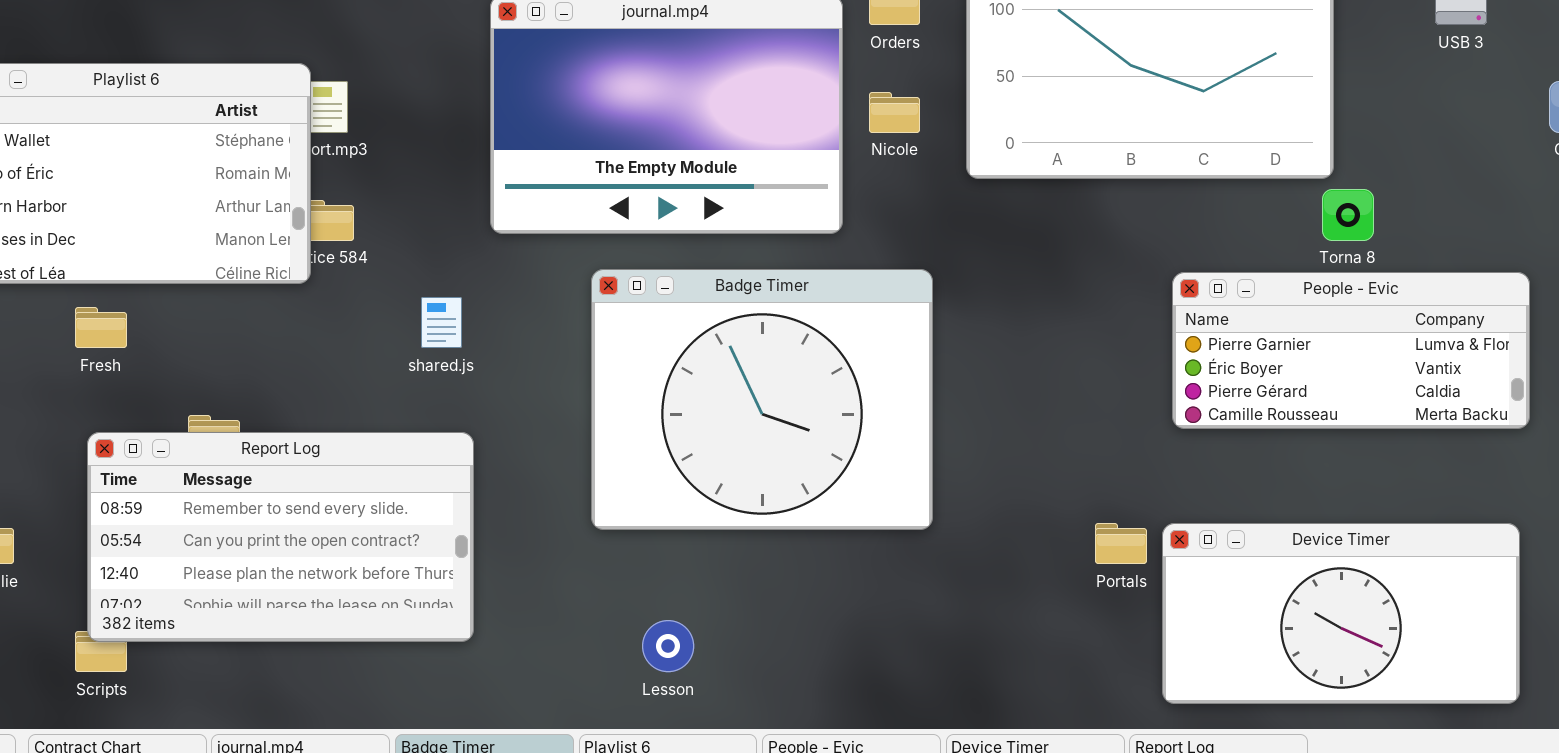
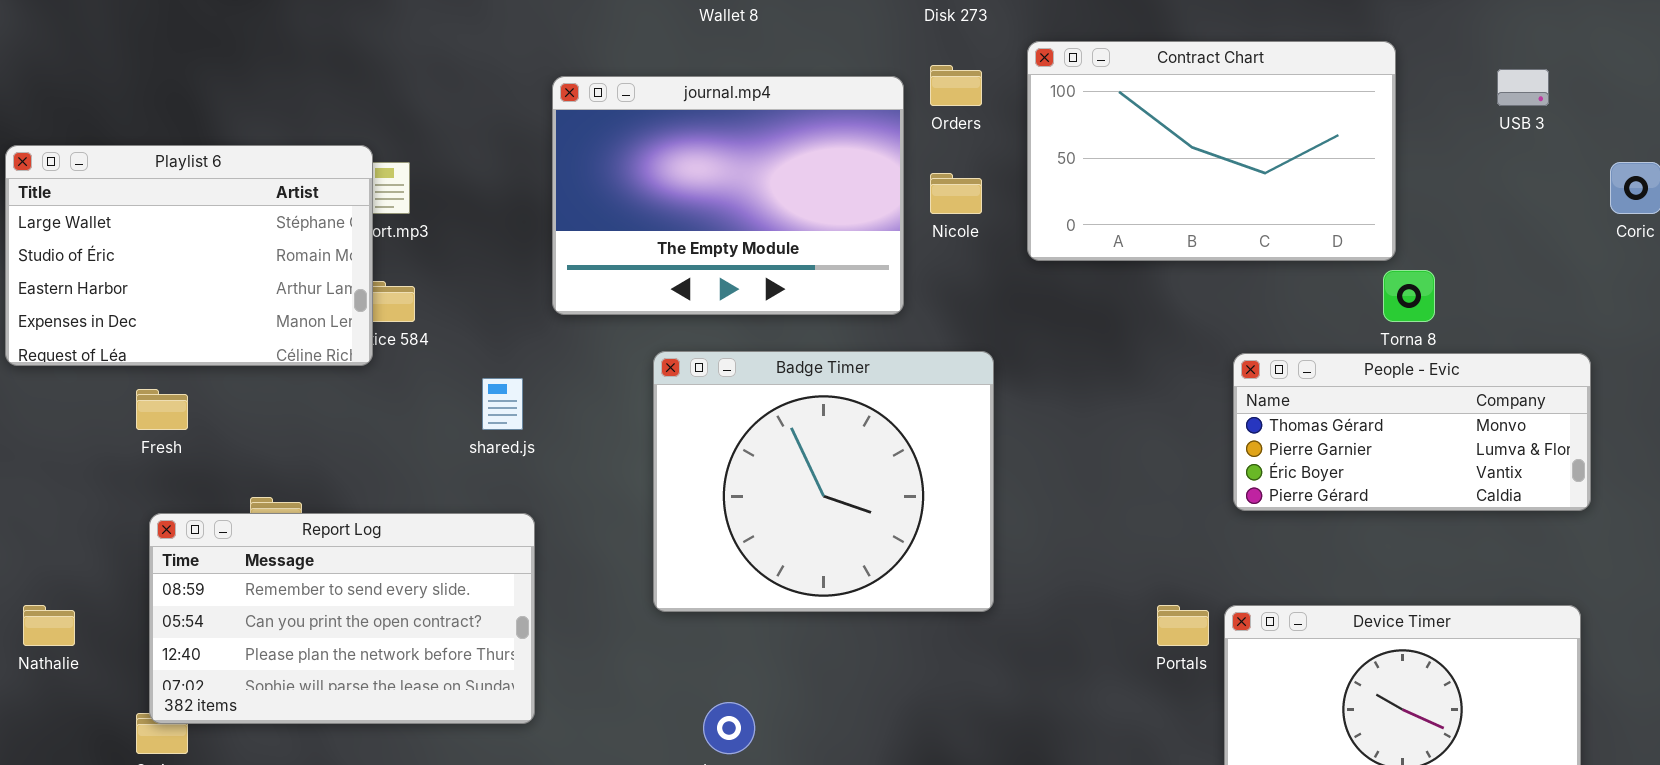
People - Evic: [1172,272,1530,429] -> [1233,353,1591,511], scrolled up 1 row

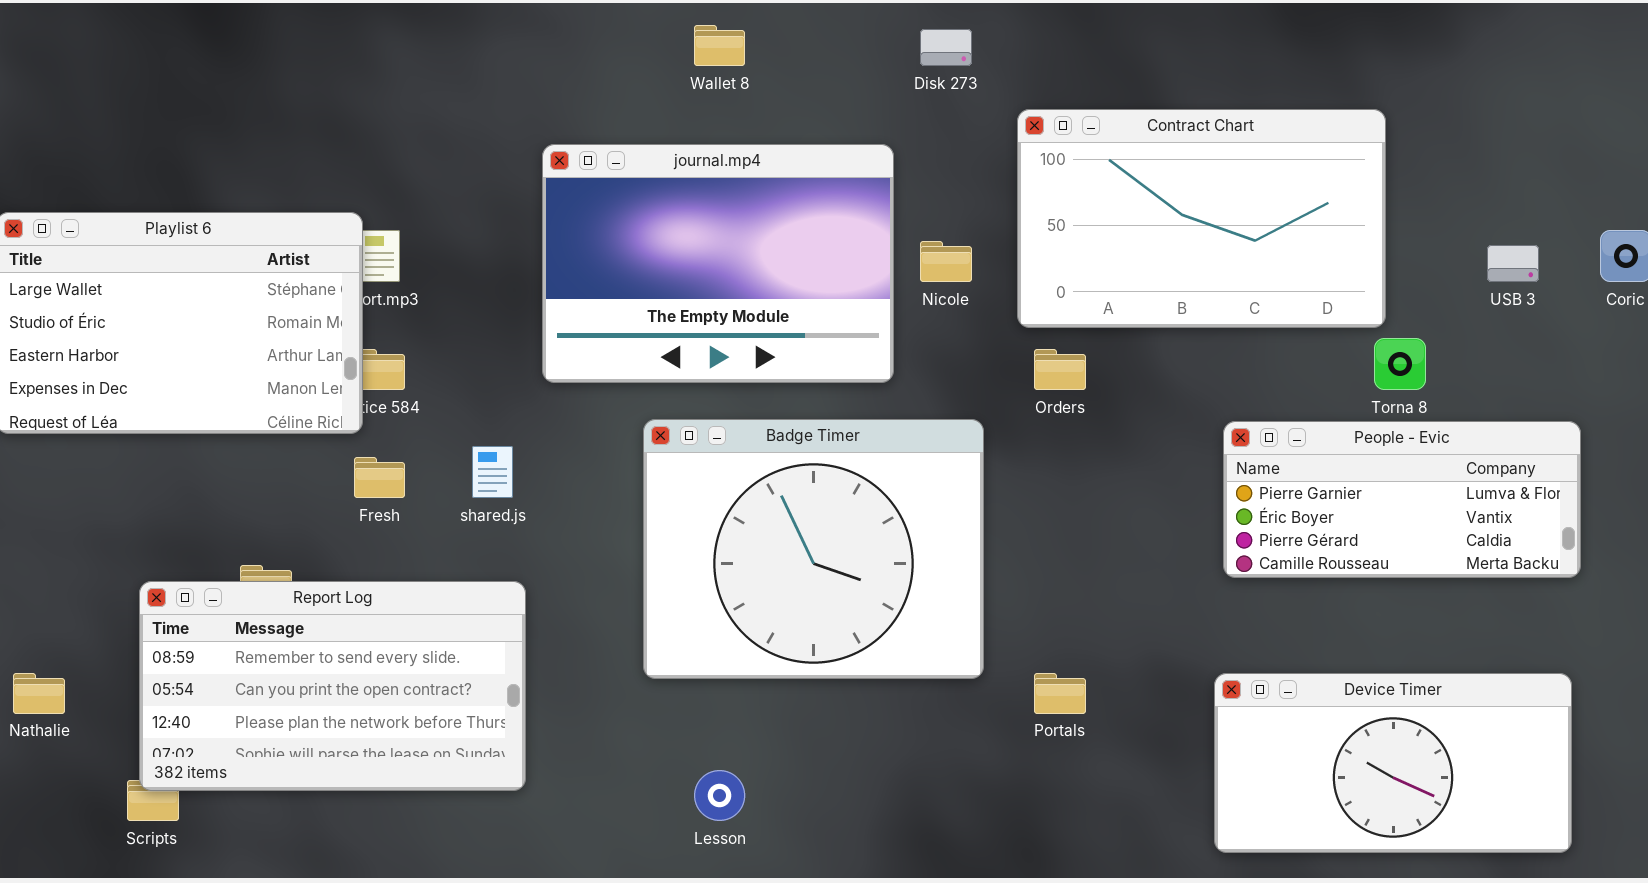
Orders: [930,65,982,106] -> [1034,349,1086,390], moved
USB 3: [1497,69,1549,106] -> [1487,245,1539,282], moved
People - Evic: [1233,353,1591,511] -> [1223,421,1581,578], scrolled down 1 row
Fresh: [136,389,188,430] -> [354,457,405,498], moved
Portals: [1157,605,1209,646] -> [1034,673,1086,714], moved

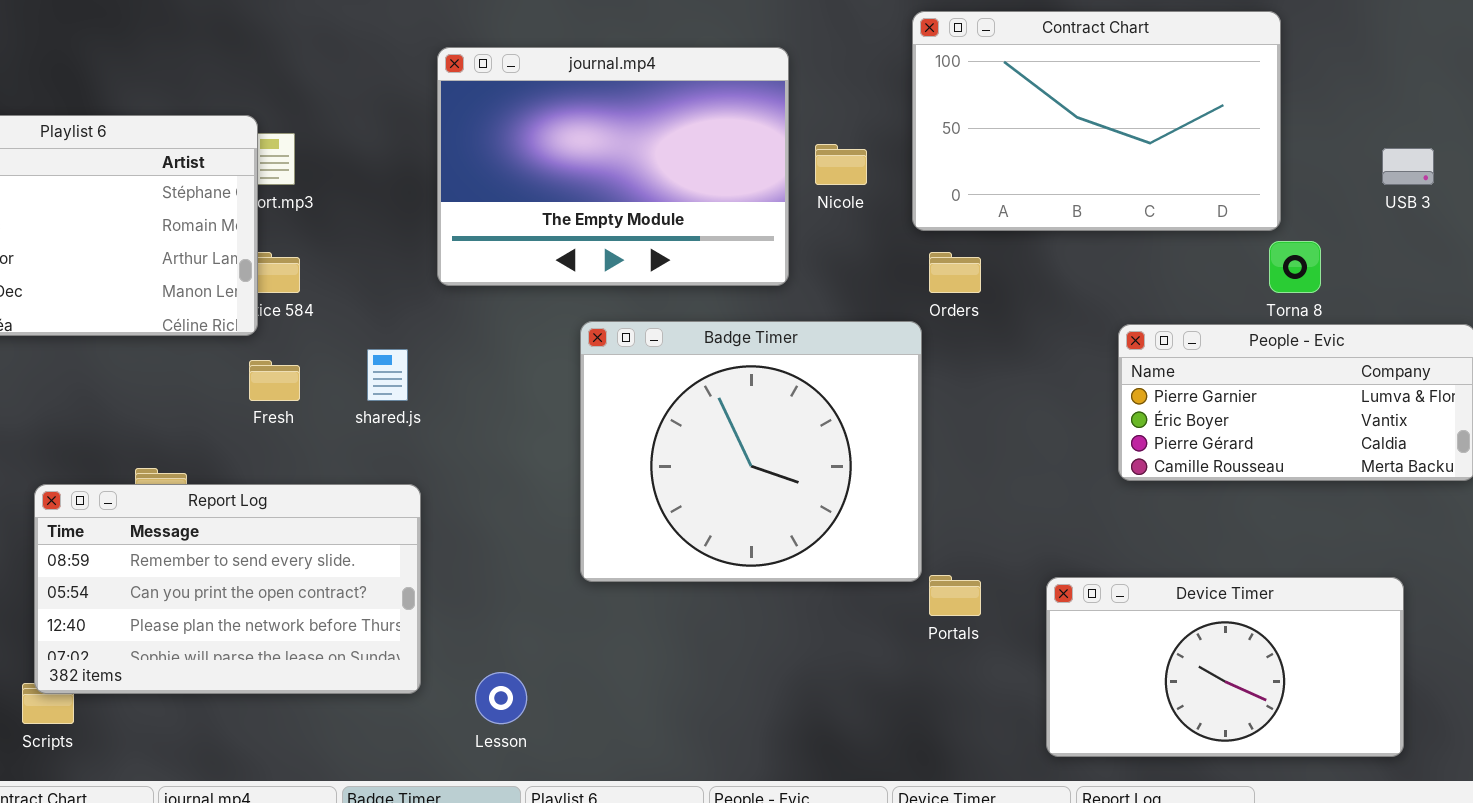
Badge Timer: [643,419,984,679] -> [580,321,922,582], moved
Device Timer: [1214,673,1572,853] -> [1046,577,1404,757], moved
Lesson: [694,770,745,821] -> [475,672,527,724], moved

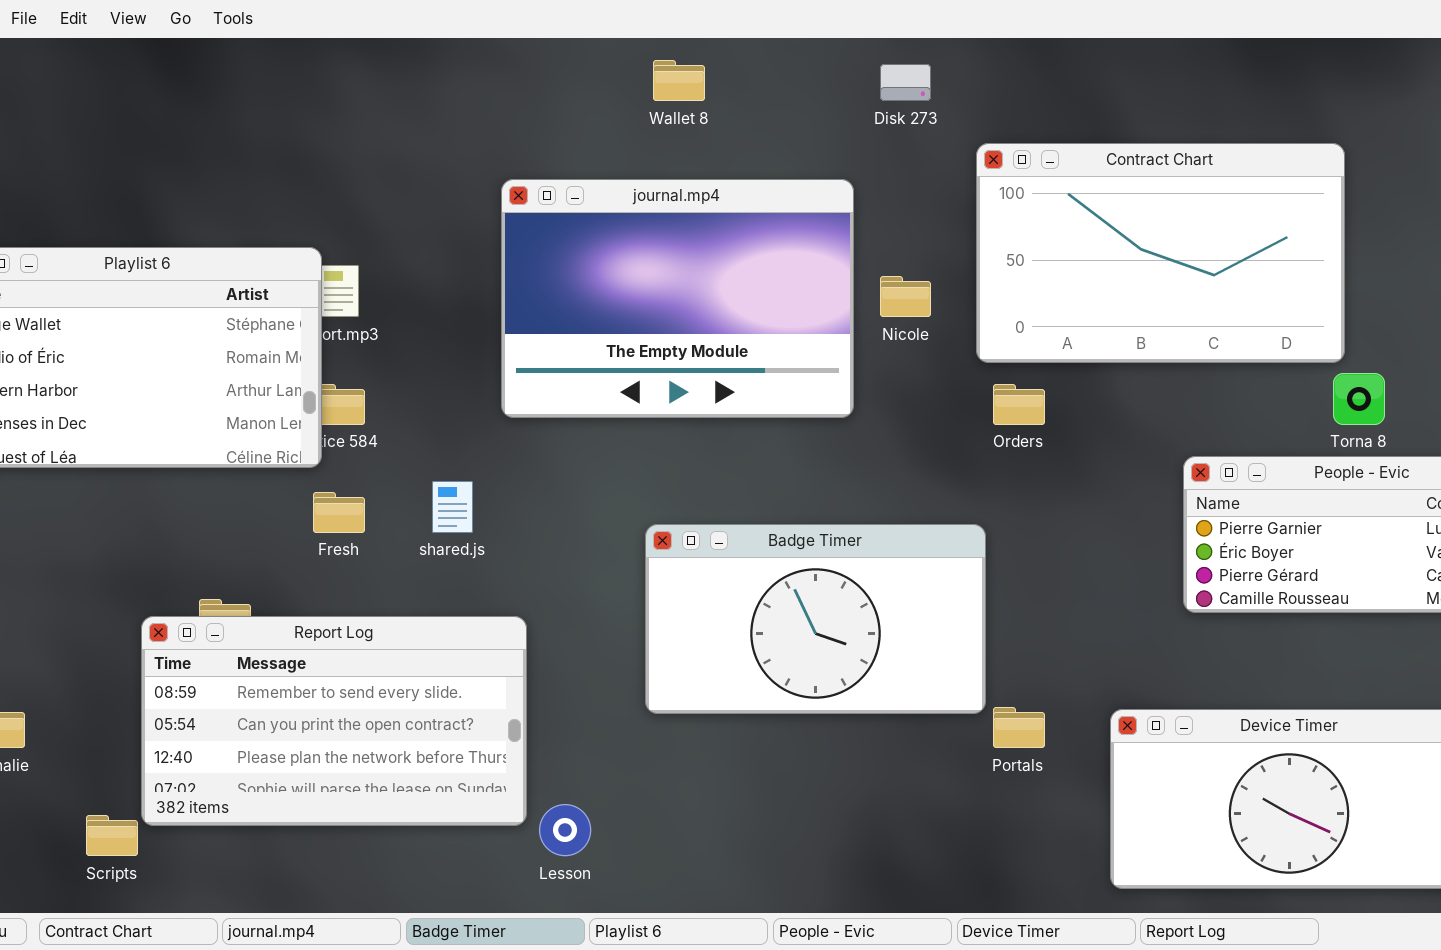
Badge Timer: [580,321,922,582] -> [645,524,986,714], resized
Report Log: [34,484,421,694] -> [141,616,527,826], moved

